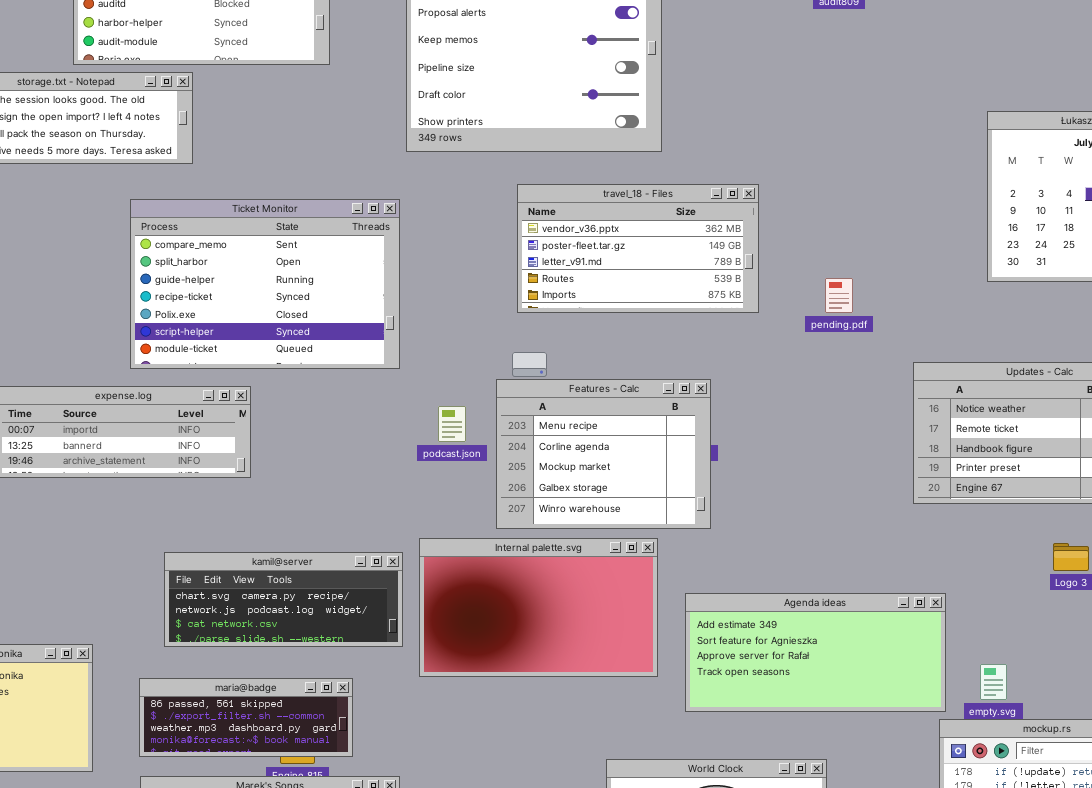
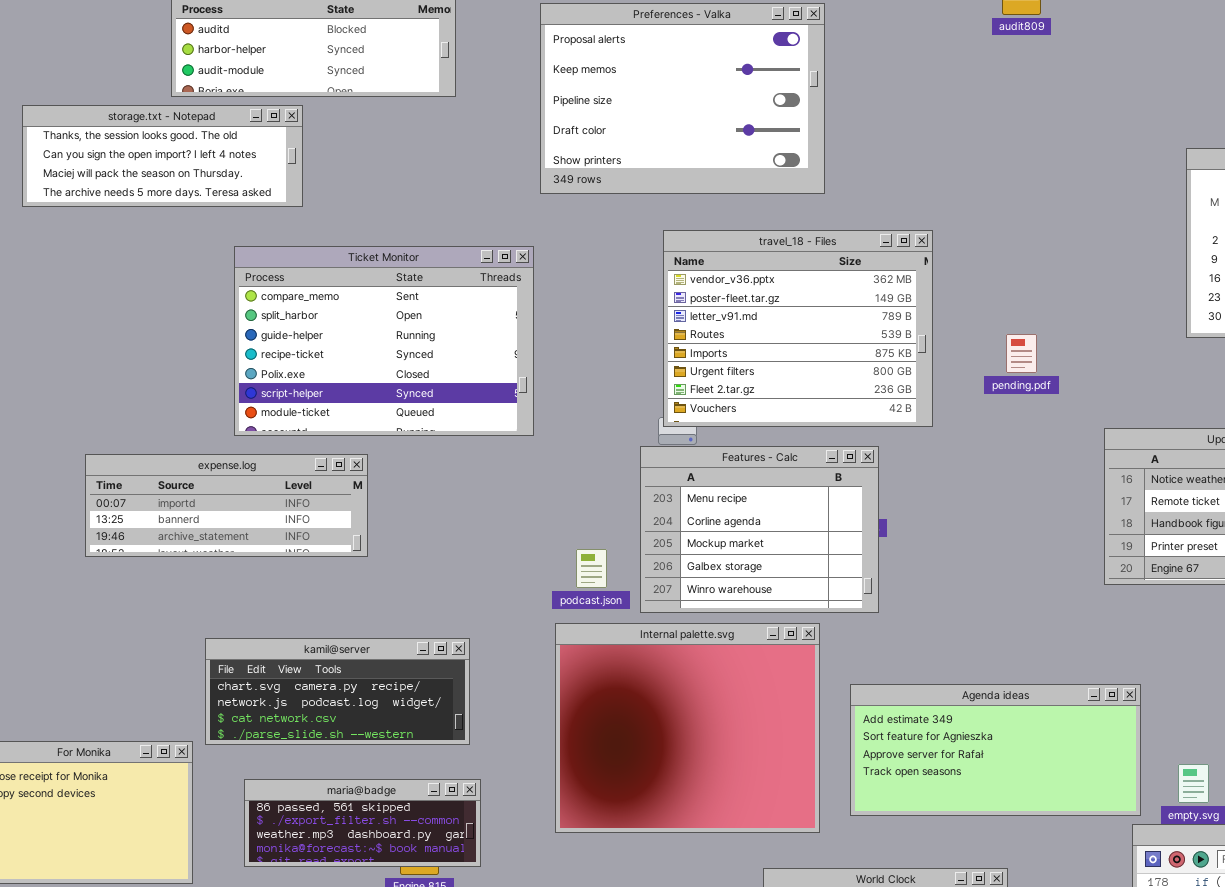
travel_18 - Files: [517,184,759,313] -> [663,230,933,427], resized
podcast.json: [438,406,466,442] -> [576,549,607,588], moved
Internal palette.svg: [419,538,658,677] -> [555,623,820,833], resized
kamil@server: [164,552,403,647] -> [205,638,470,745], moved

